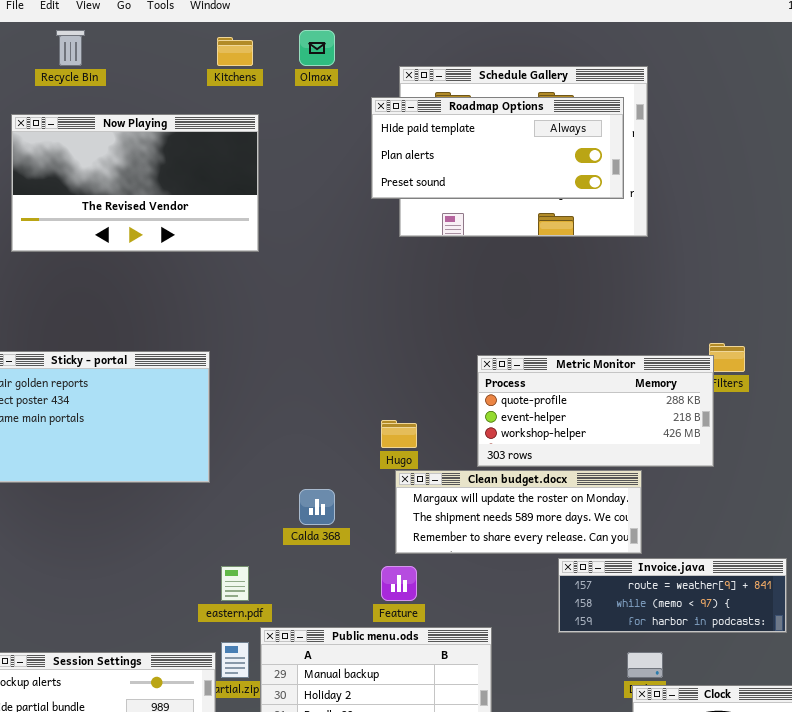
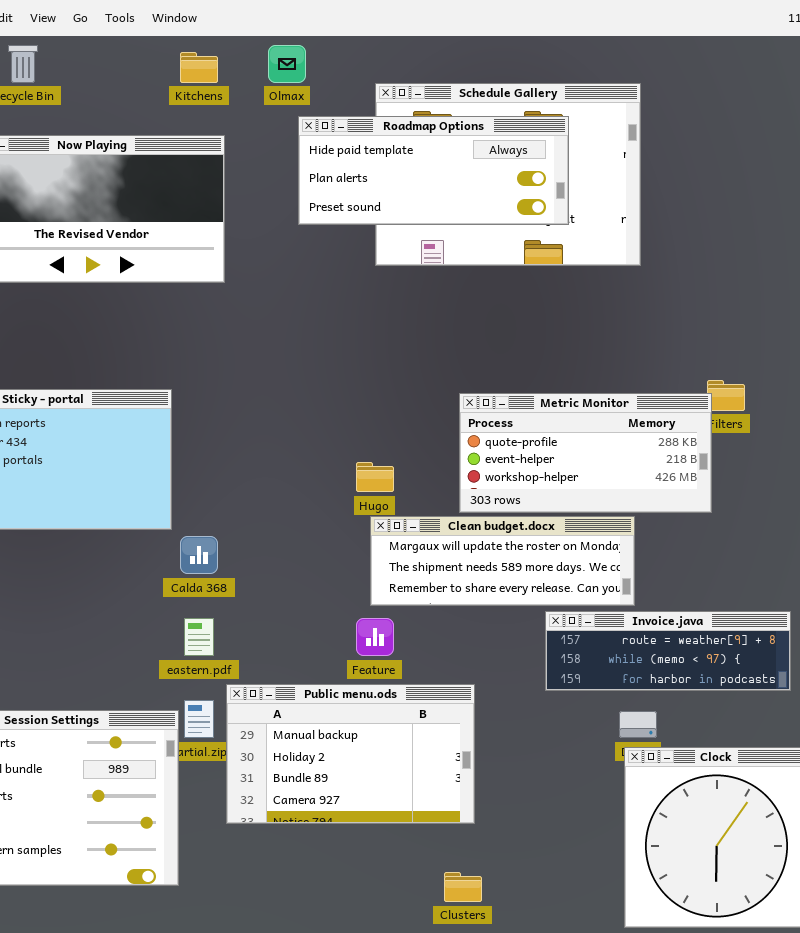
Roadmap Options: [371,97,624,199] -> [298,116,569,225], moved
Calda 368: [299,489,335,525] -> [180,536,218,574], moved

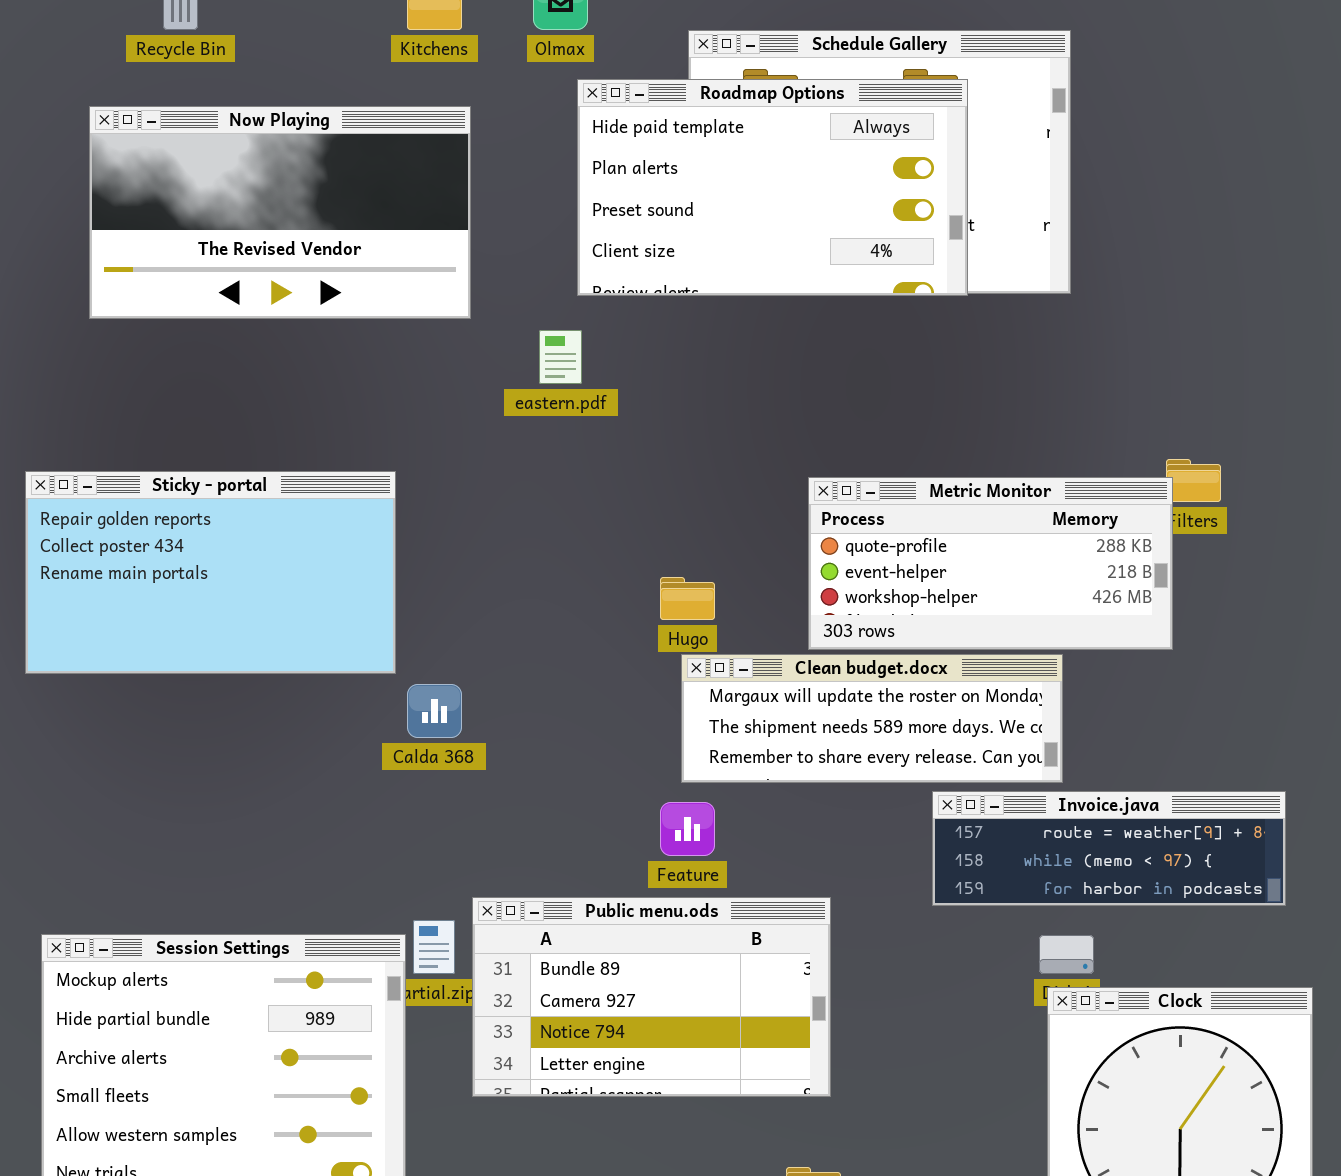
Roadmap Options: [298,116,569,225] -> [577,79,968,296], resized
eastern.pdf: [184,618,214,656] -> [539,330,582,384], moved
Public menu.ods: [226,684,475,824] -> [472,897,831,1097], scrolled down 2 rows

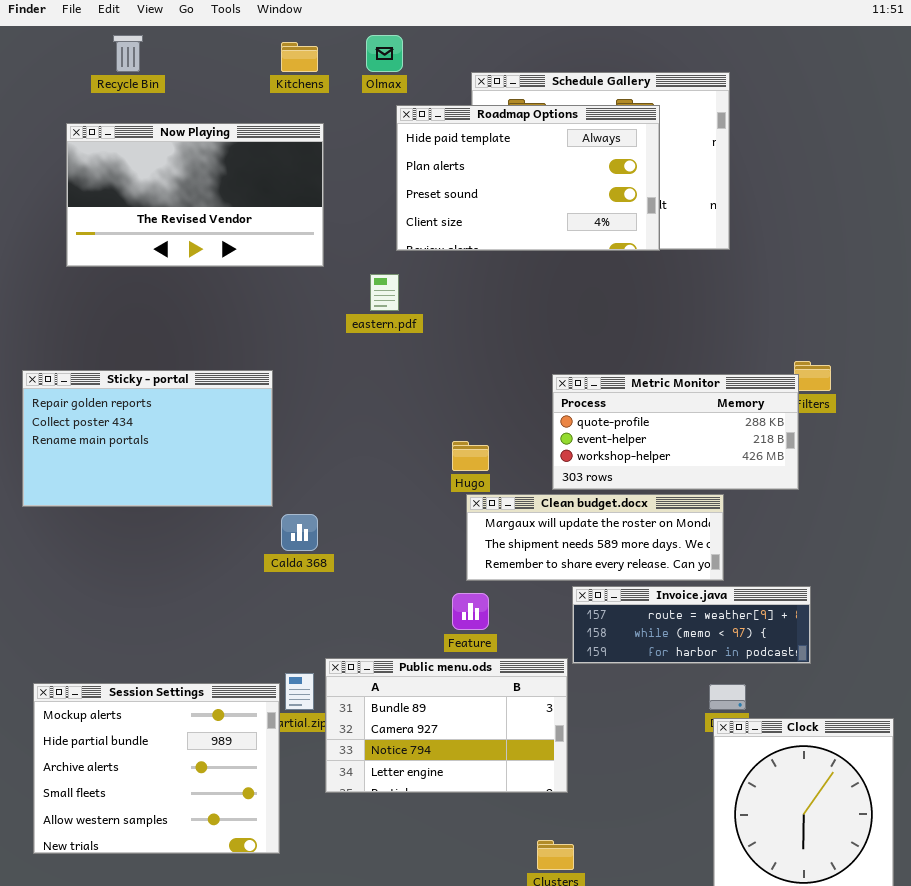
Invoice.java: [932,791,1286,906] -> [572,586,811,664], moved

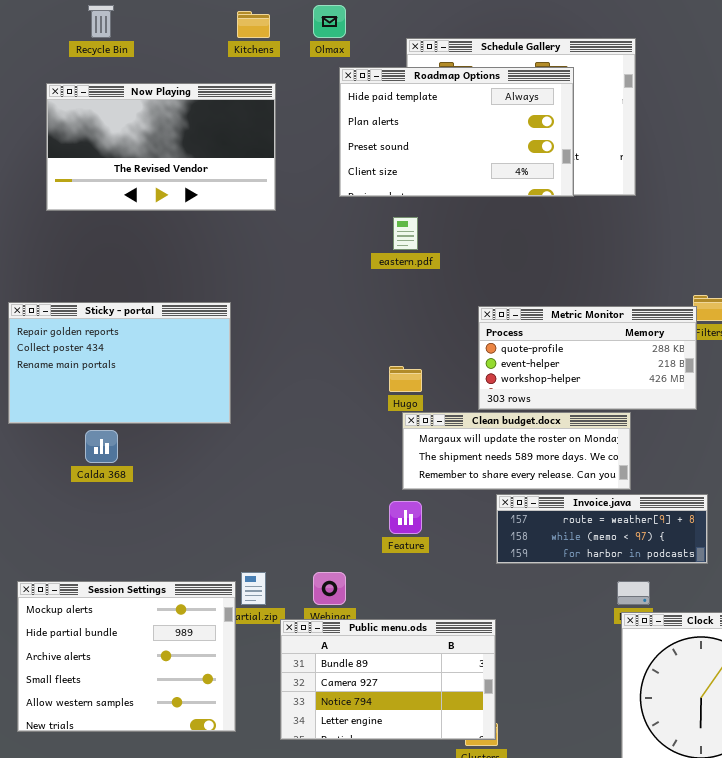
eastern.pdf: [370,274,399,311] -> [393,217,418,250], moved
Calda 368: [281,514,318,551] -> [85,430,118,463], moved
Public menu.ods: [325,658,568,793] -> [280,619,496,740], moved

